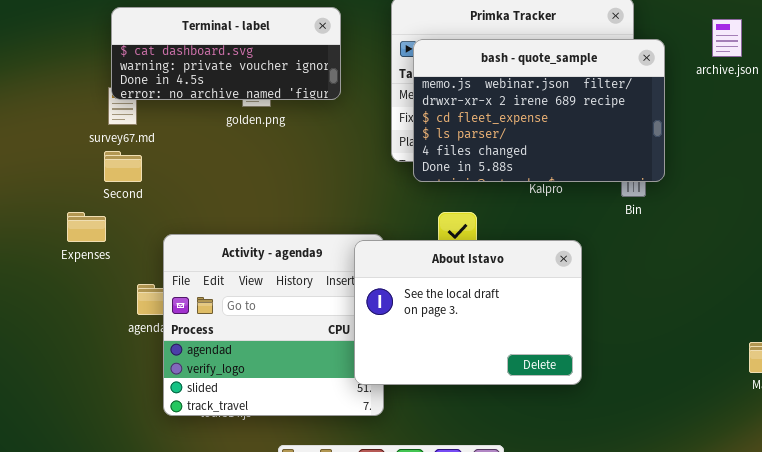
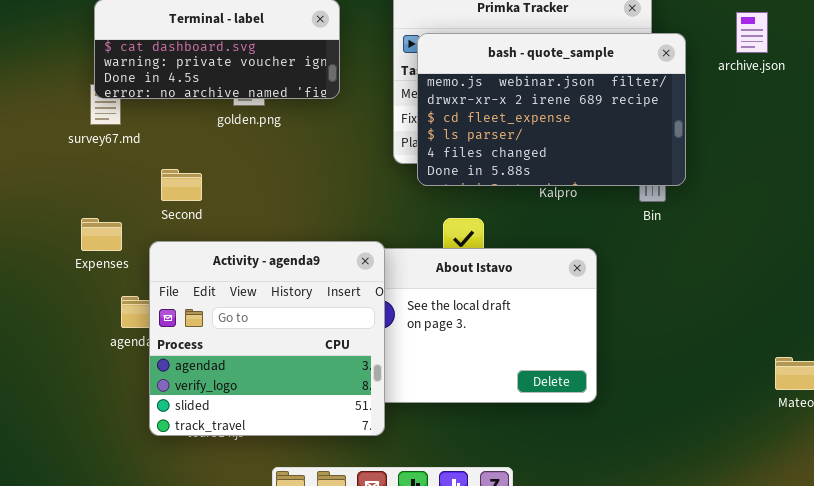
Second: [104,151,142,182] -> [161,169,202,201], moved
Expenses: [67,212,106,242] -> [81,218,122,251], moved
Activity - agenda9: [163,234,384,416] -> [149,241,385,436], raised

